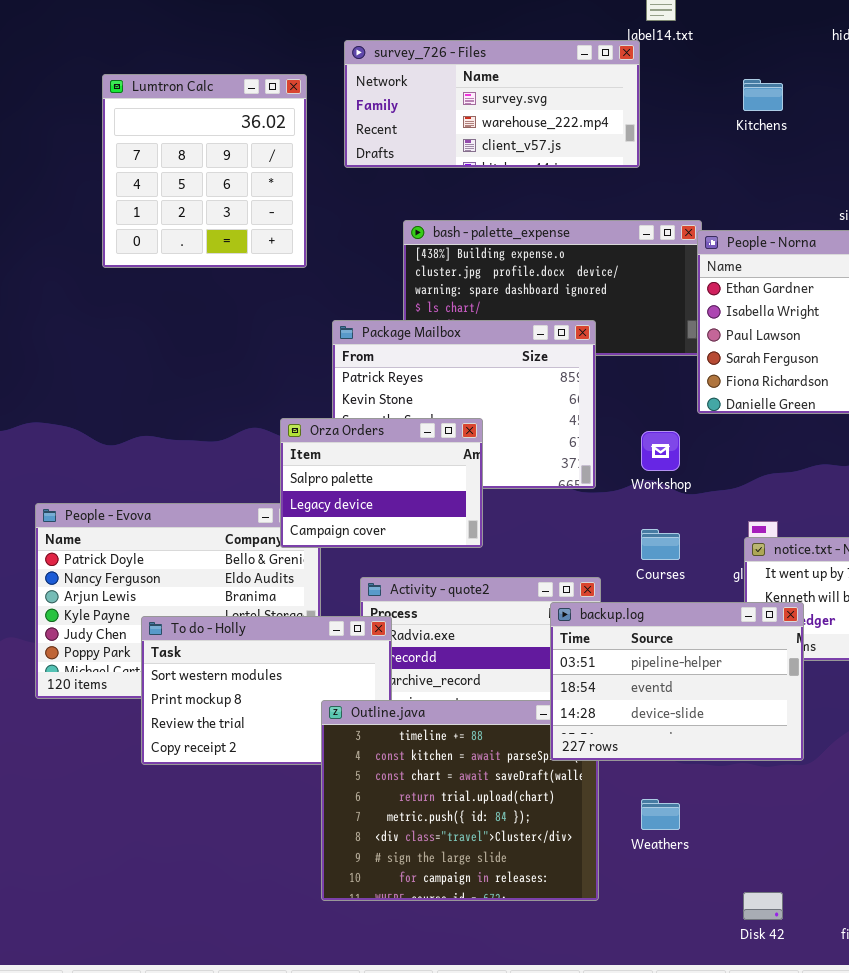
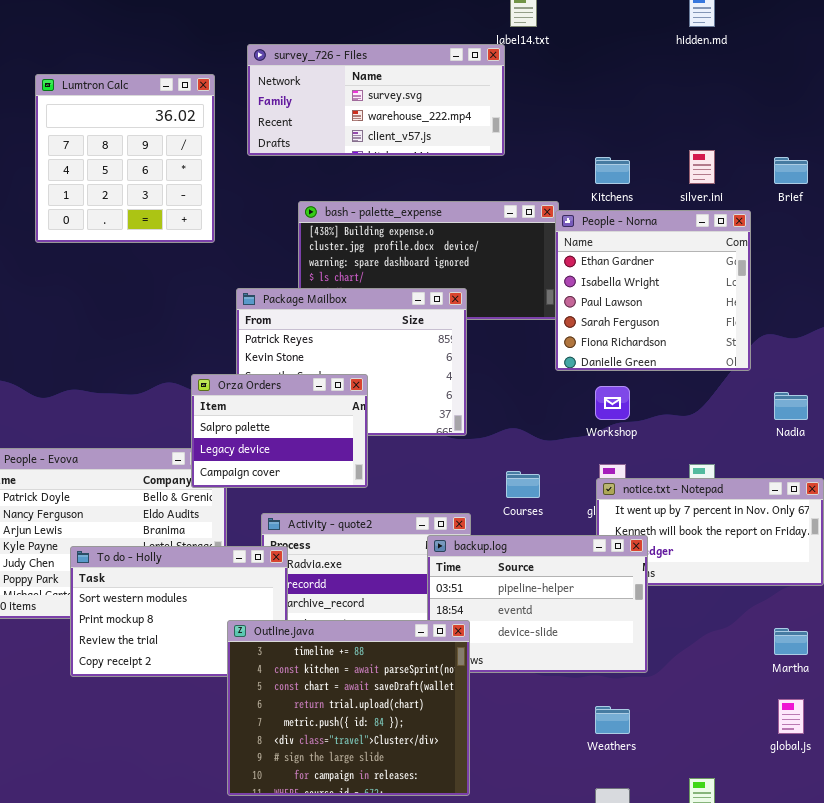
Kitchens: [743,79,783,111] -> [595,157,630,184], moved
Workshop: [641,431,680,471] -> [595,386,630,420], moved
Outline.java: [321,700,599,901] -> [227,620,470,796], raised
Weathers: [641,799,680,830] -> [595,706,630,734], moved

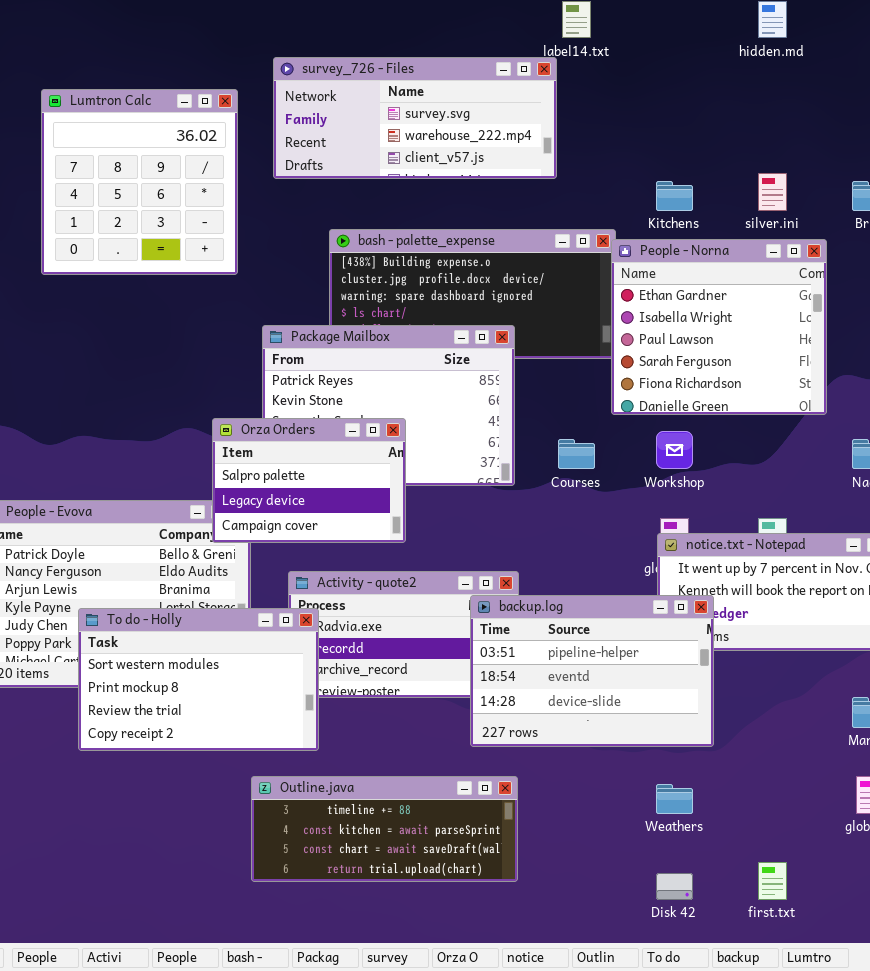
Courses: [506,471,540,498] -> [558,439,595,469], moved
Outline.java: [227,620,470,796] -> [251,776,518,882], resized

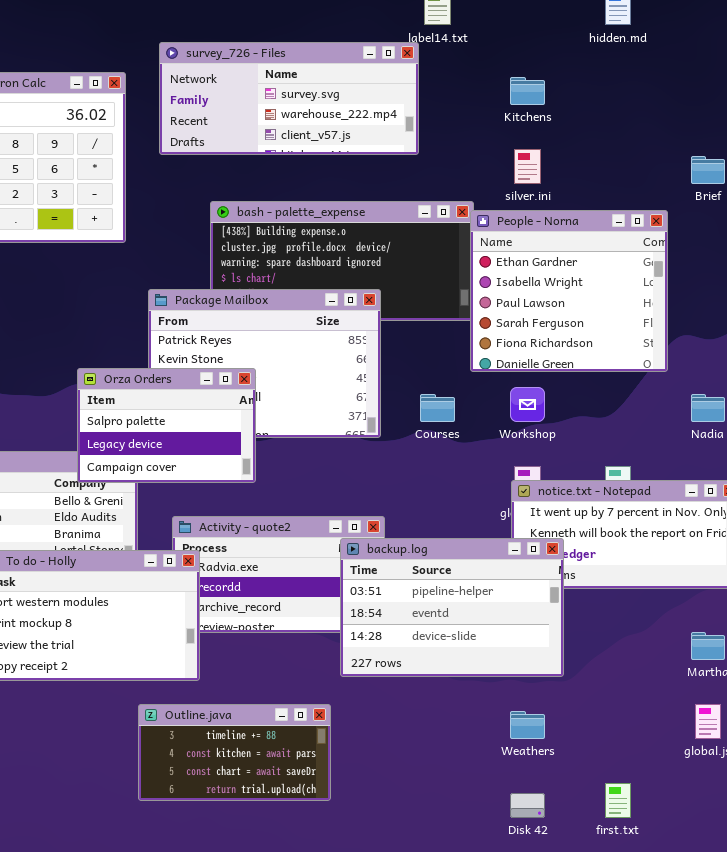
silver.ini: [758,173,787,211] -> [514,149,541,184], moved
Kitchens: [656,181,693,211] -> [510,77,545,105], moved
Orza Orders: [212,418,406,543] -> [77,368,256,483], moved
Outline.java: [251,776,518,882] -> [138,704,331,801], resized

